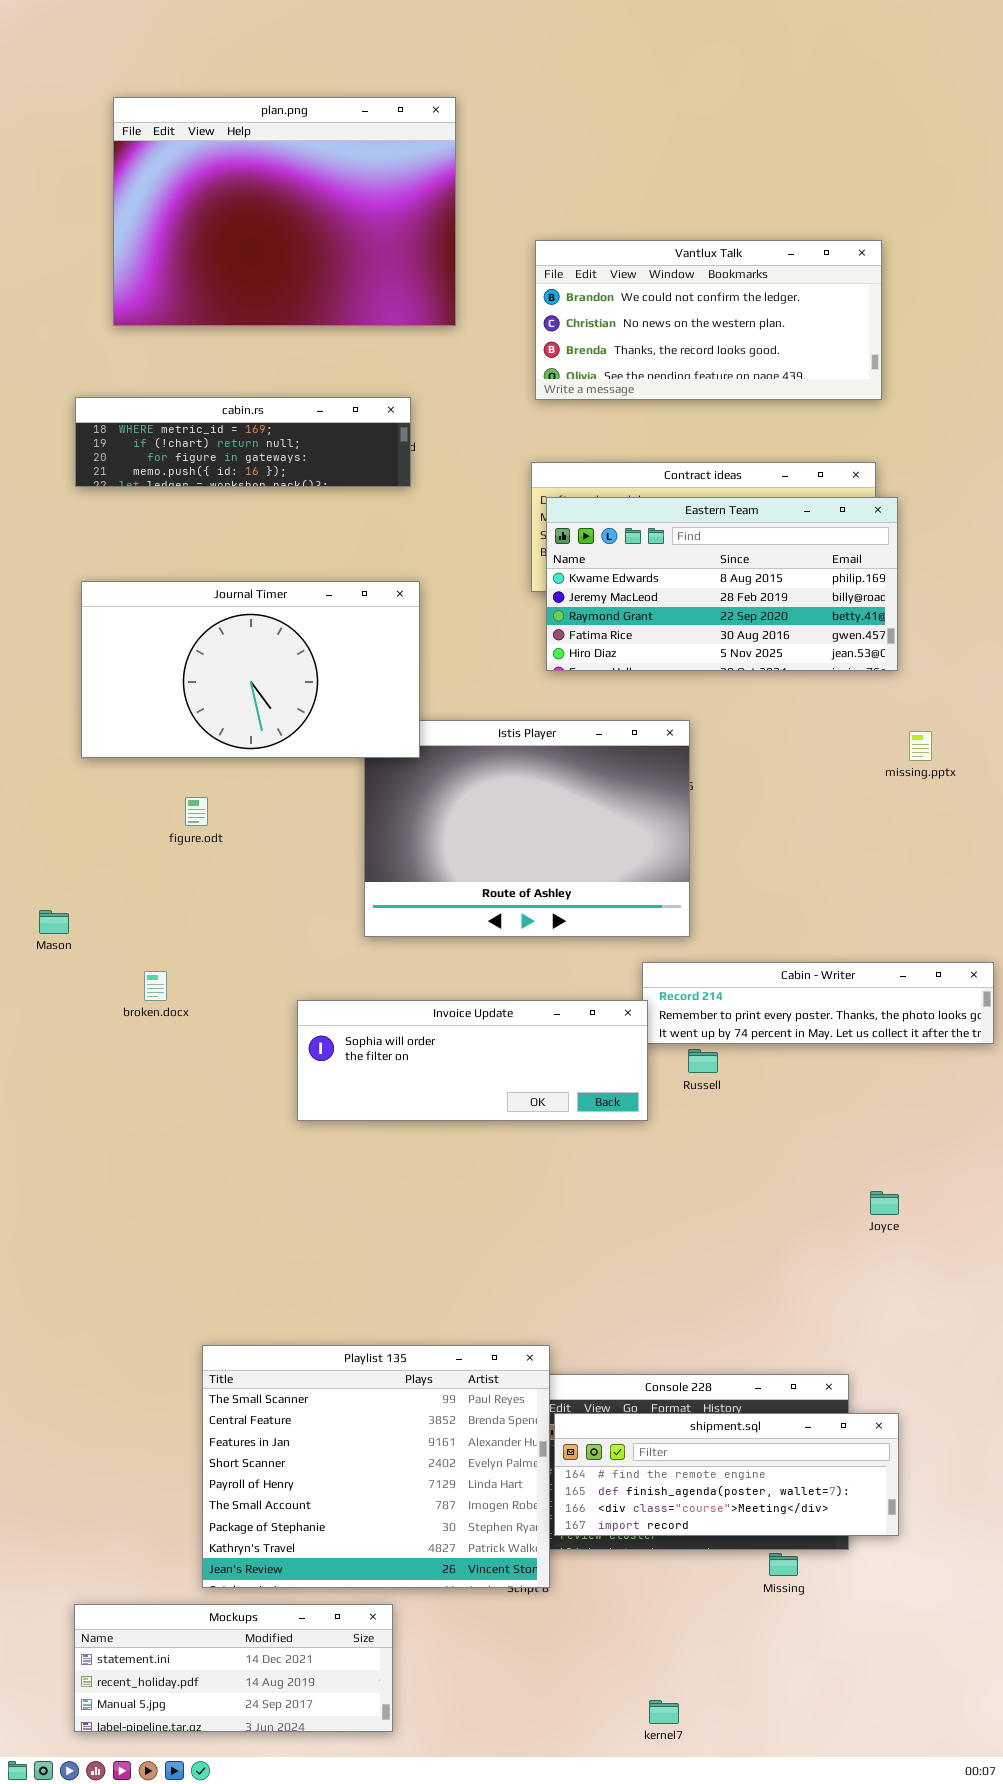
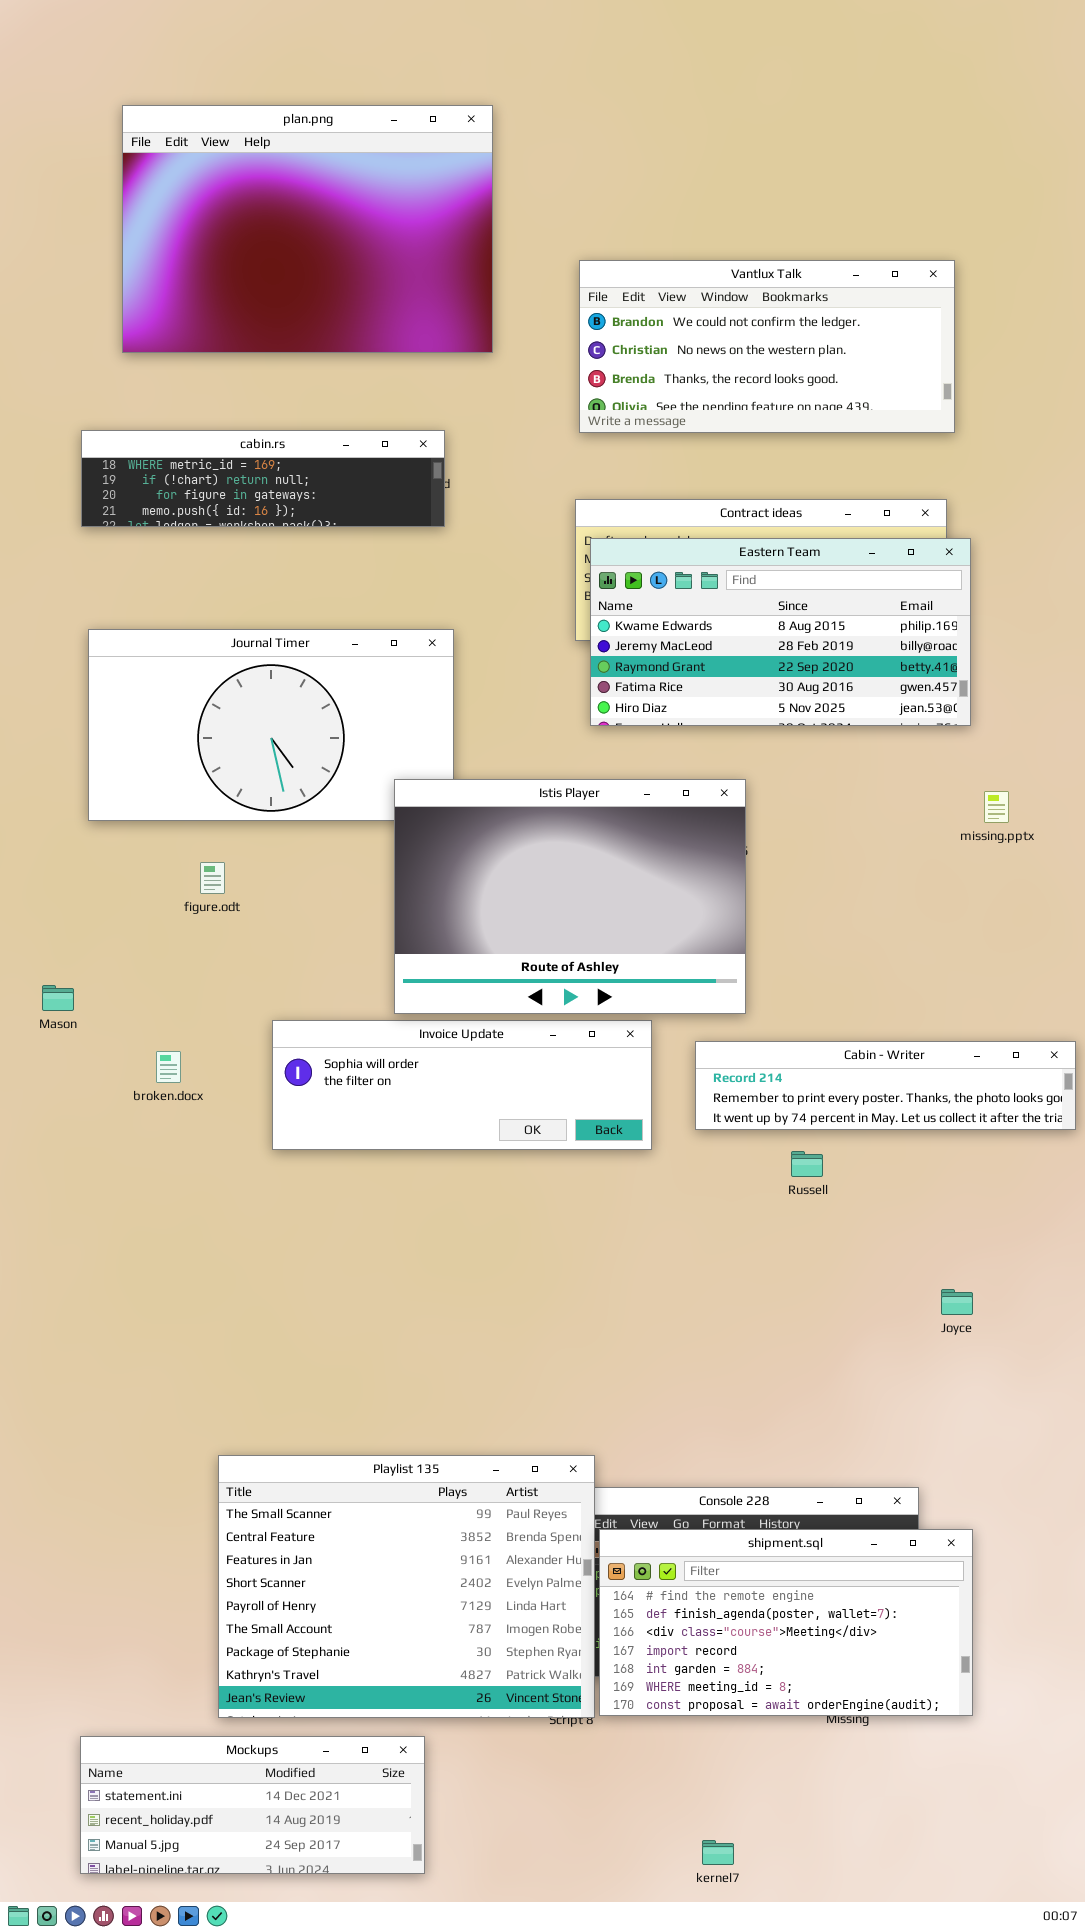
Istis Player: [364,720,690,937] -> [394,779,746,1014], raised
Invoice Update: [297,1000,648,1121] -> [272,1020,652,1150], moved
Russell: [688,1049,718,1073] -> [791,1151,823,1177], moved
shipment.sql: [554,1413,899,1536] -> [599,1529,973,1716], resized

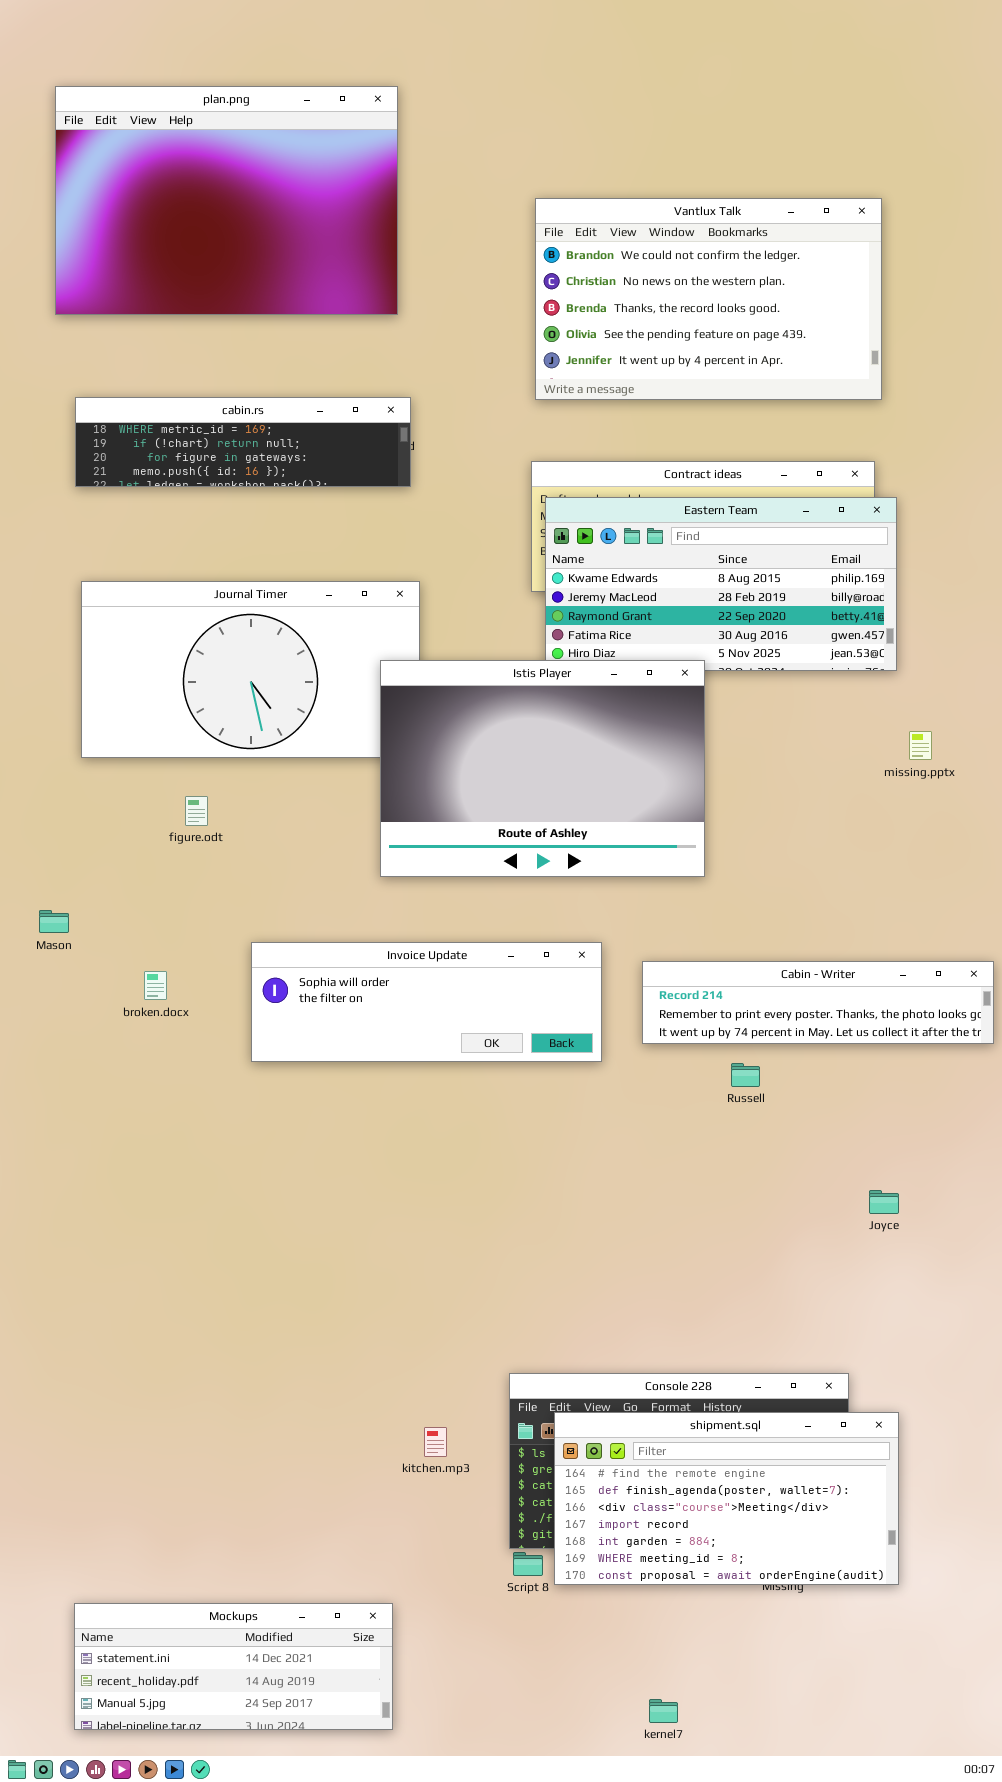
plan.png: [122,105,493,353] -> [55,86,398,315], moved
Vantlux Talk: [579,260,955,433] -> [535,198,882,400], resized
Istis Player: [394,779,746,1014] -> [380,660,705,877], moved
Playlist 135: [218,1455,595,1718] -> none, closed

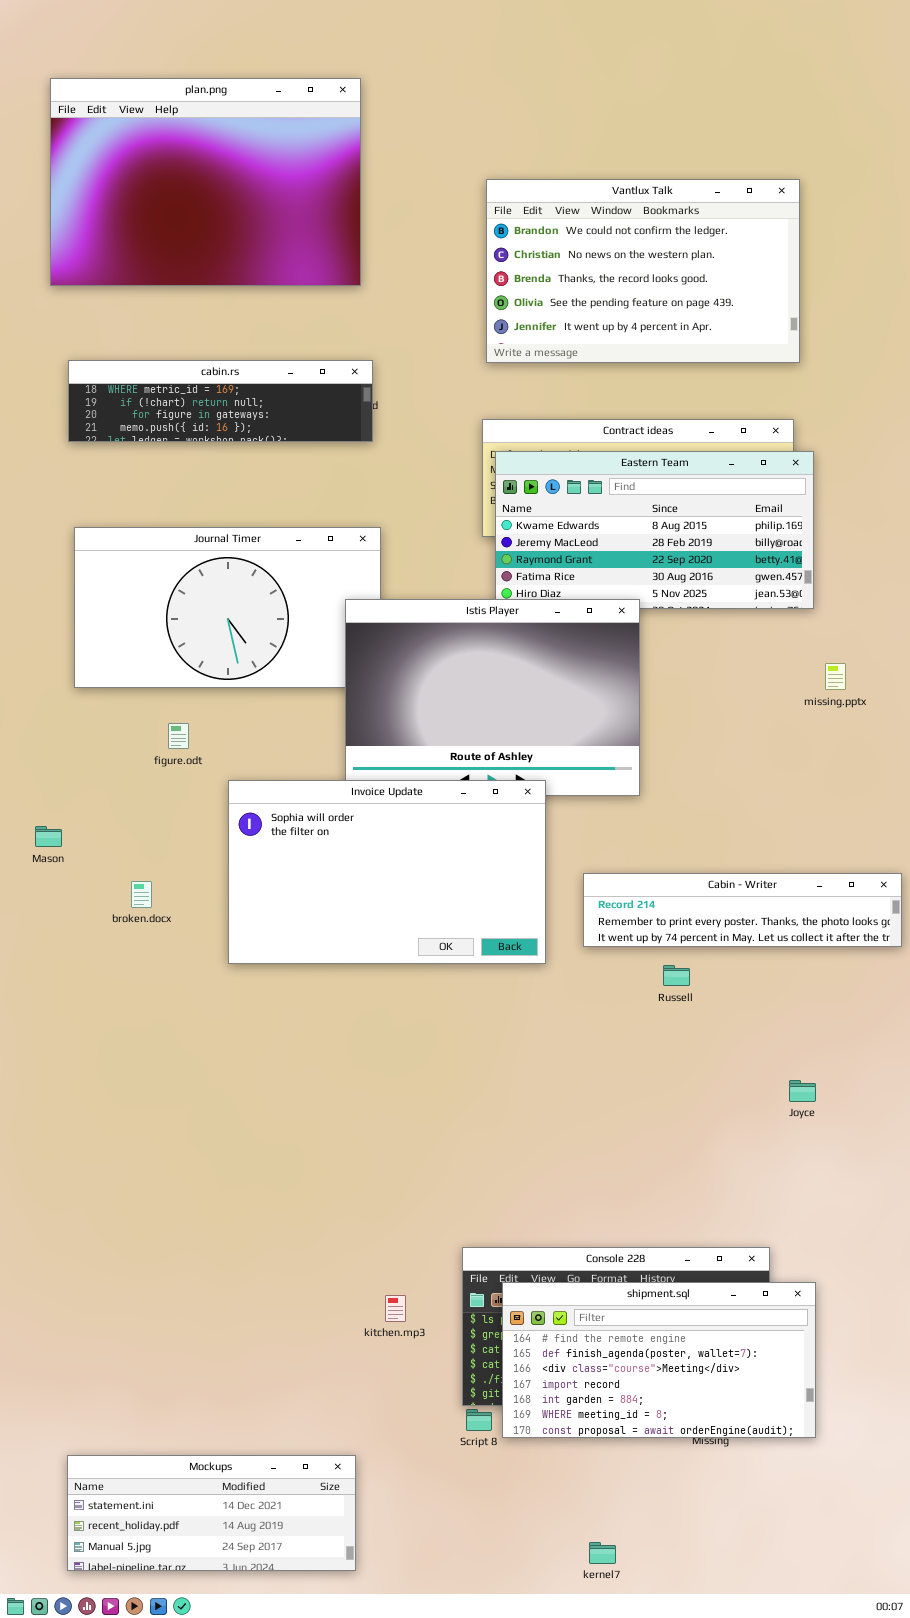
Invoice Update: [251,942,602,1062] -> [228,780,546,964], resized

